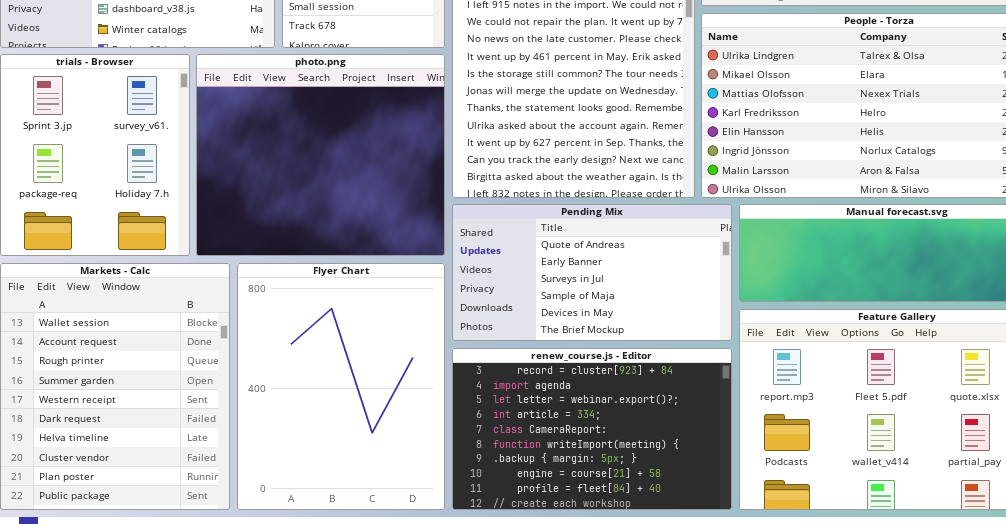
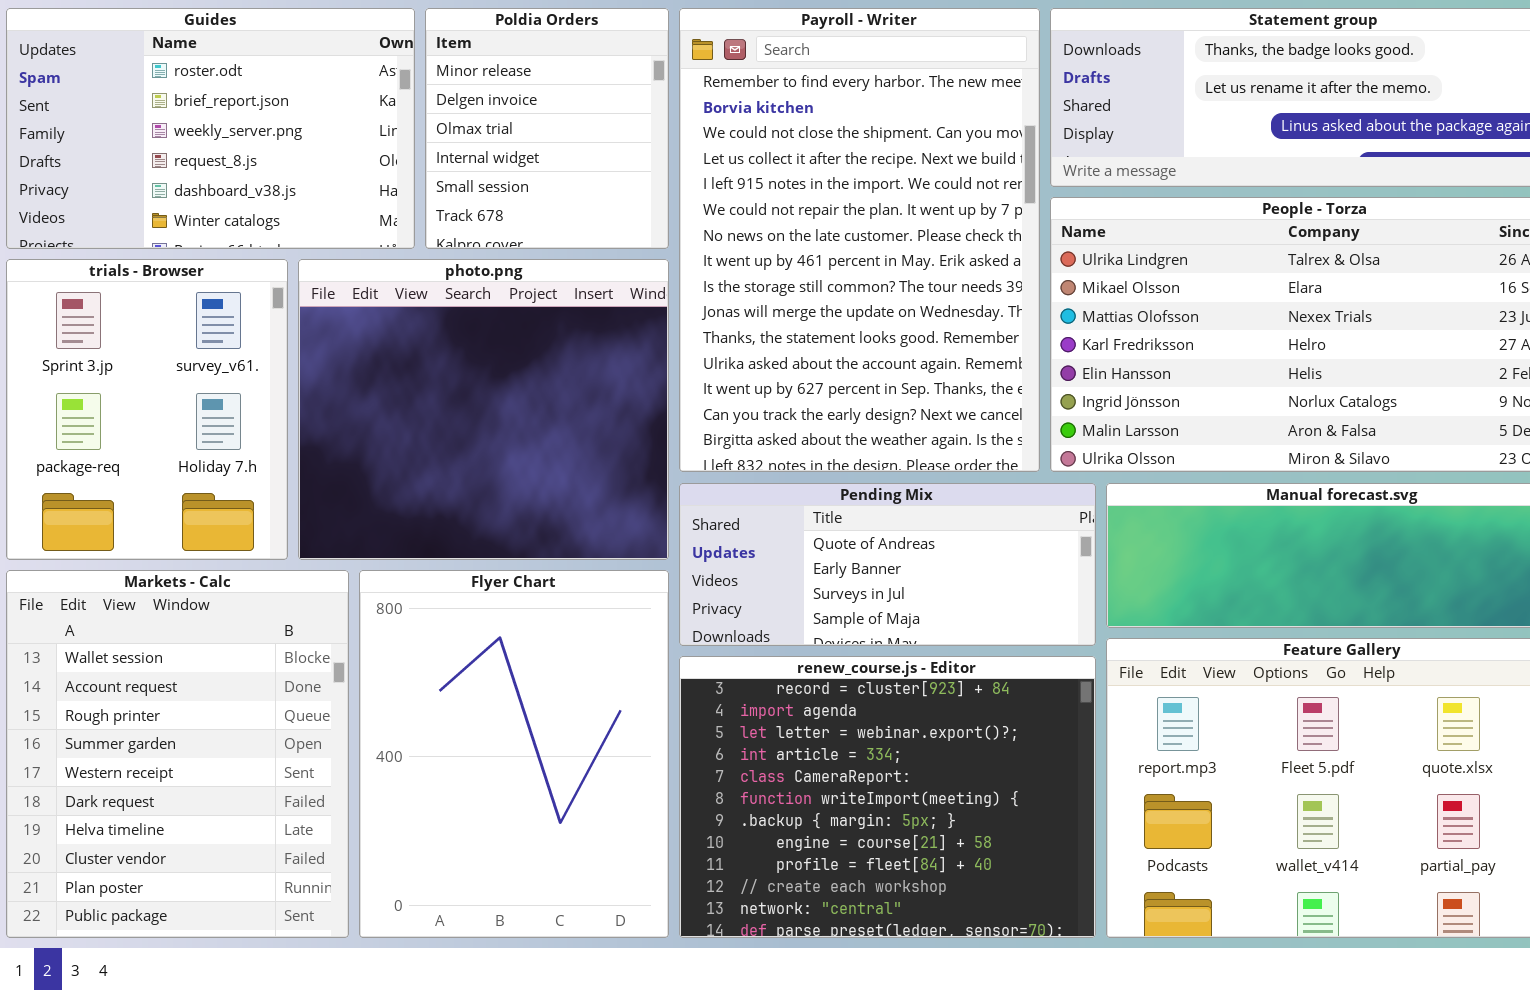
Pending Mix: [452,204,732,341] -> [679,483,1096,646], resized
renew_course.js - Editor: [452,348,732,510] -> [679,656,1096,938], resized

